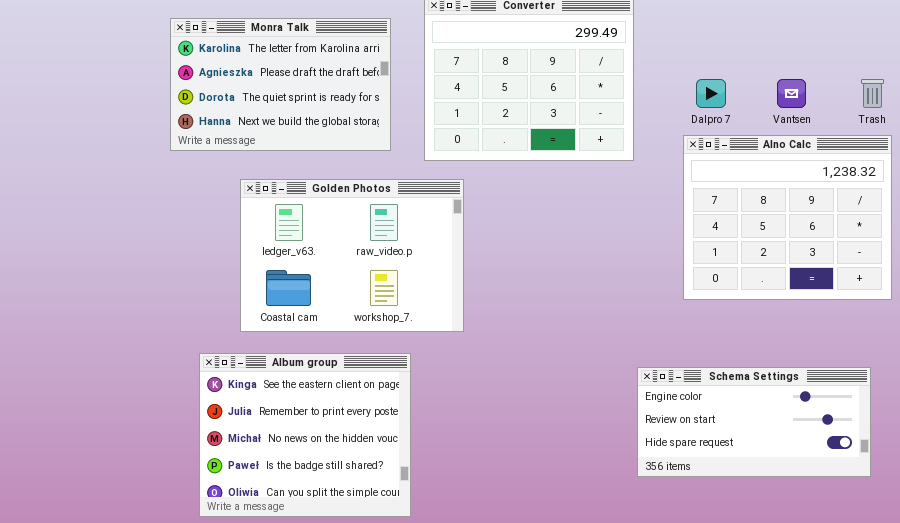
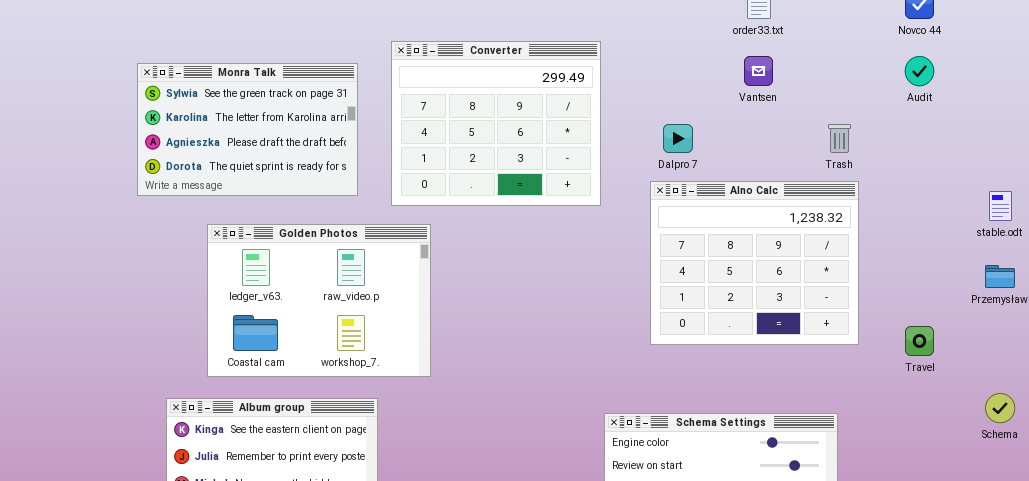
Monra Talk: [170,18,391,151] -> [137,63,358,196], scrolled up 1 row
Vantsen: [777,79,806,108] -> [744,56,773,86], moved

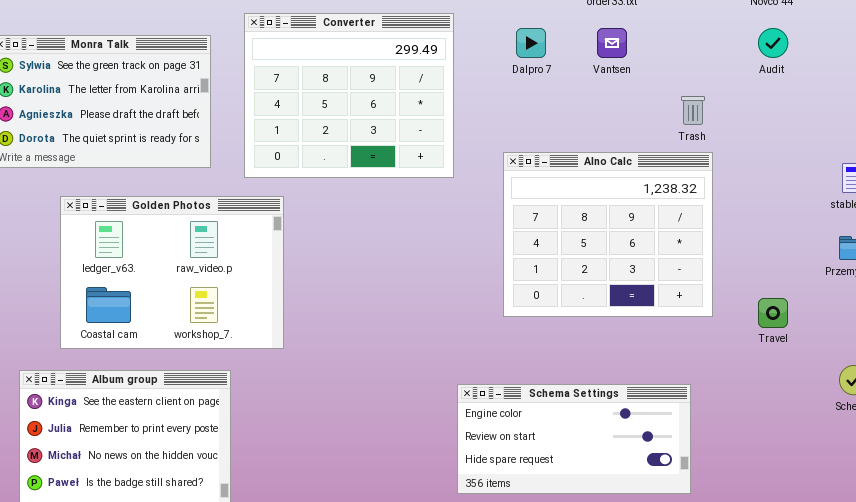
Dalpro 7: [663,124,693,153] -> [516,28,546,58], moved

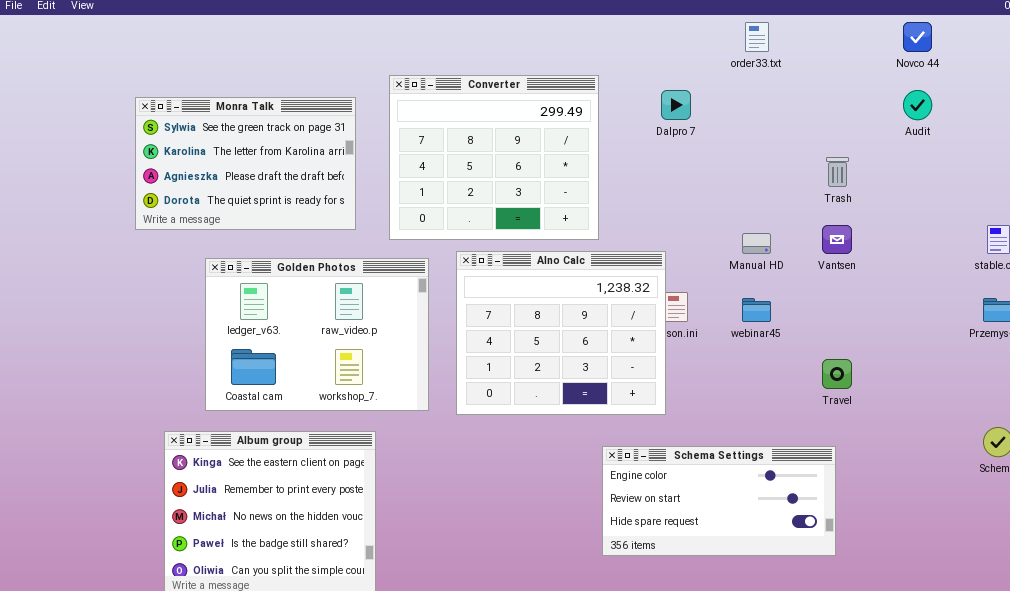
Vantsen: [597,28,627,58] -> [822,225,852,254], moved
Alno Calc: [503,152,713,317] -> [456,251,666,415], moved
Travel: [758,298,788,328] -> [822,359,852,389], moved

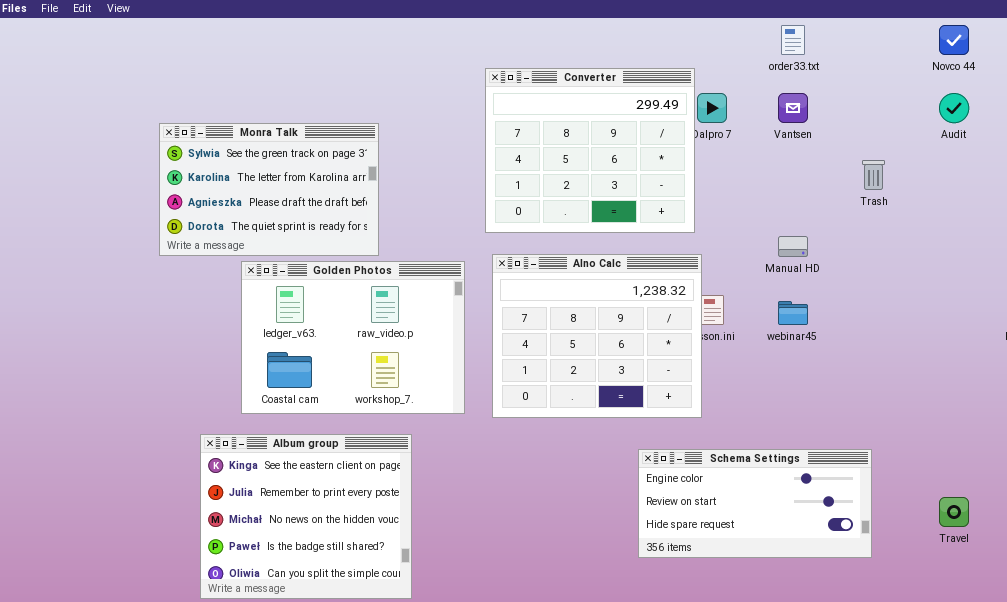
Converter: [389,75,599,240] -> [485,68,695,233], moved
Monra Talk: [135,97,356,230] -> [159,123,379,256], moved
Vantsen: [822,225,852,254] -> [778,93,808,123], moved
Travel: [822,359,852,389] -> [939,497,969,527], moved

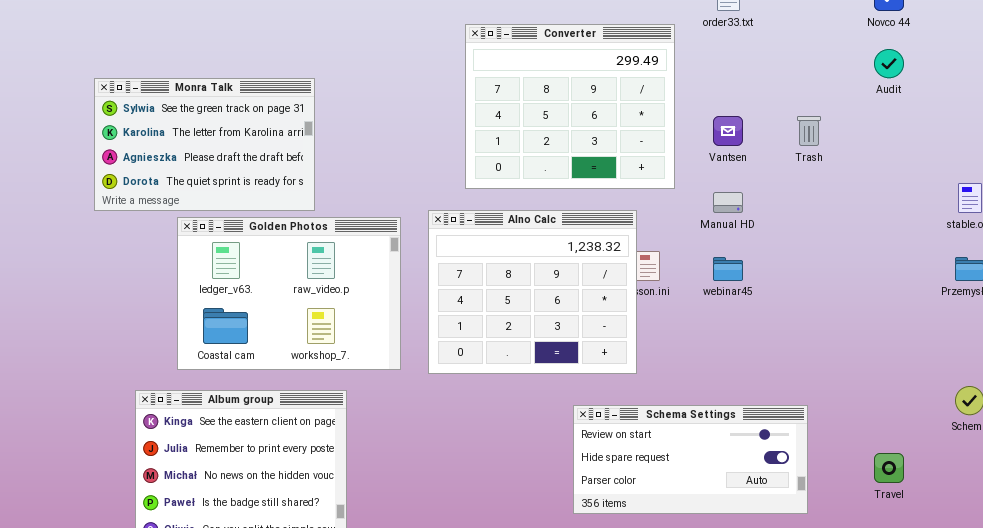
Converter: [485,68,695,233] -> [465,24,675,189], moved
Vantsen: [778,93,808,123] -> [713,116,743,146], moved
Schema Settings: [638,449,872,558] -> [573,405,808,514], scrolled down 1 row

